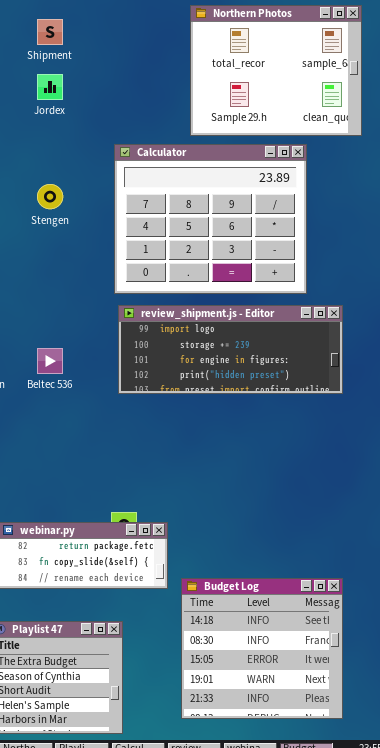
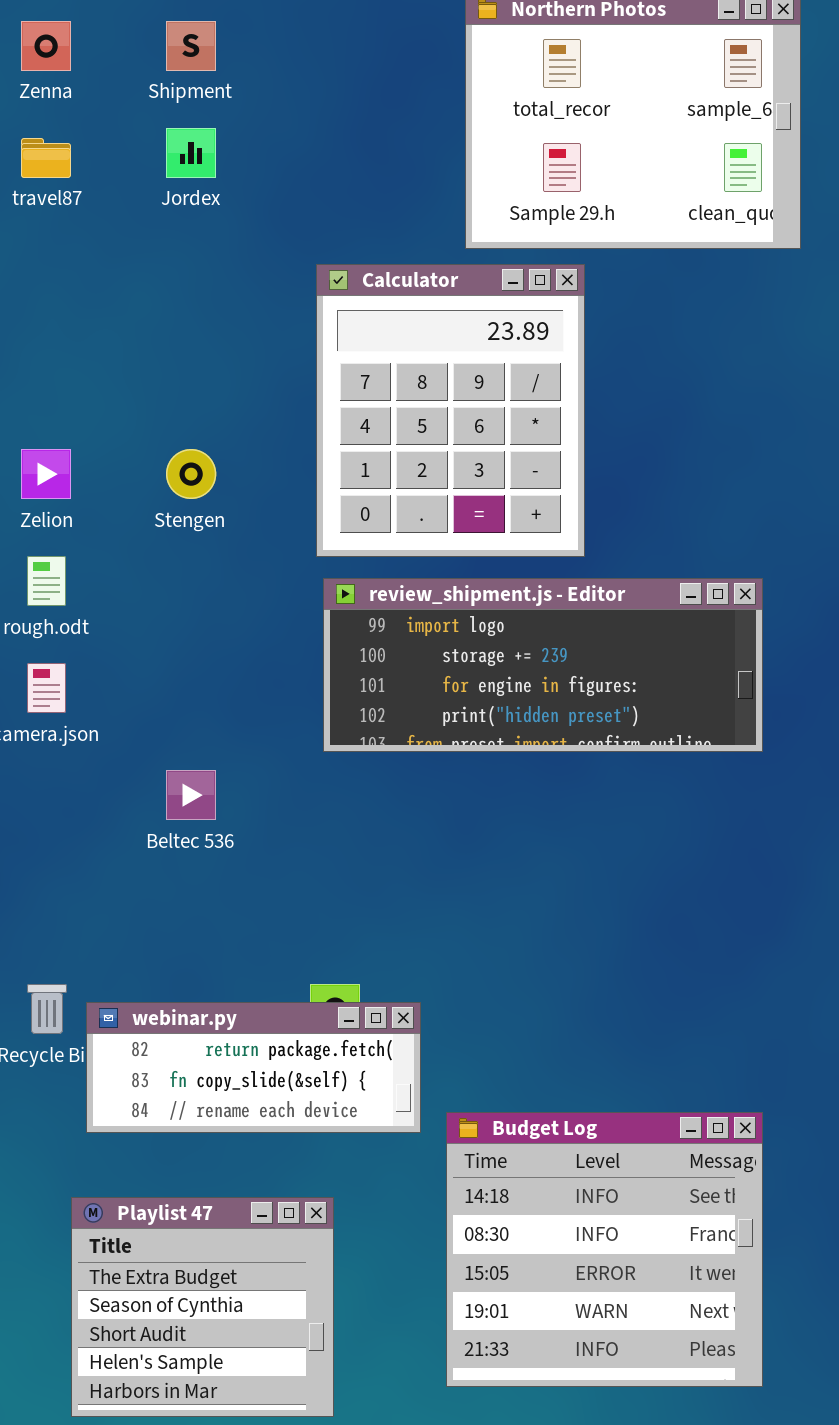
Calculator: [114,144,307,294] -> [316,264,585,557], resized
Stengen: [37,184,63,209] -> [166,449,216,499], moved
Beltec 536: [37,348,63,374] -> [166,770,216,820], moved

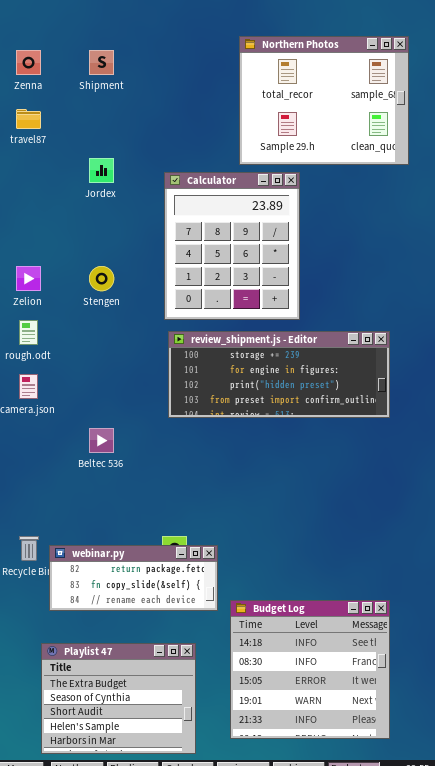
Jordex: [166,128,216,178] -> [89,158,114,183], moved
review_shipment.js - Editor: [323,578,763,752] -> [168,331,390,418], scrolled down 1 row
Playlist 47: [71,1197,334,1417] -> [41,643,196,754], resized

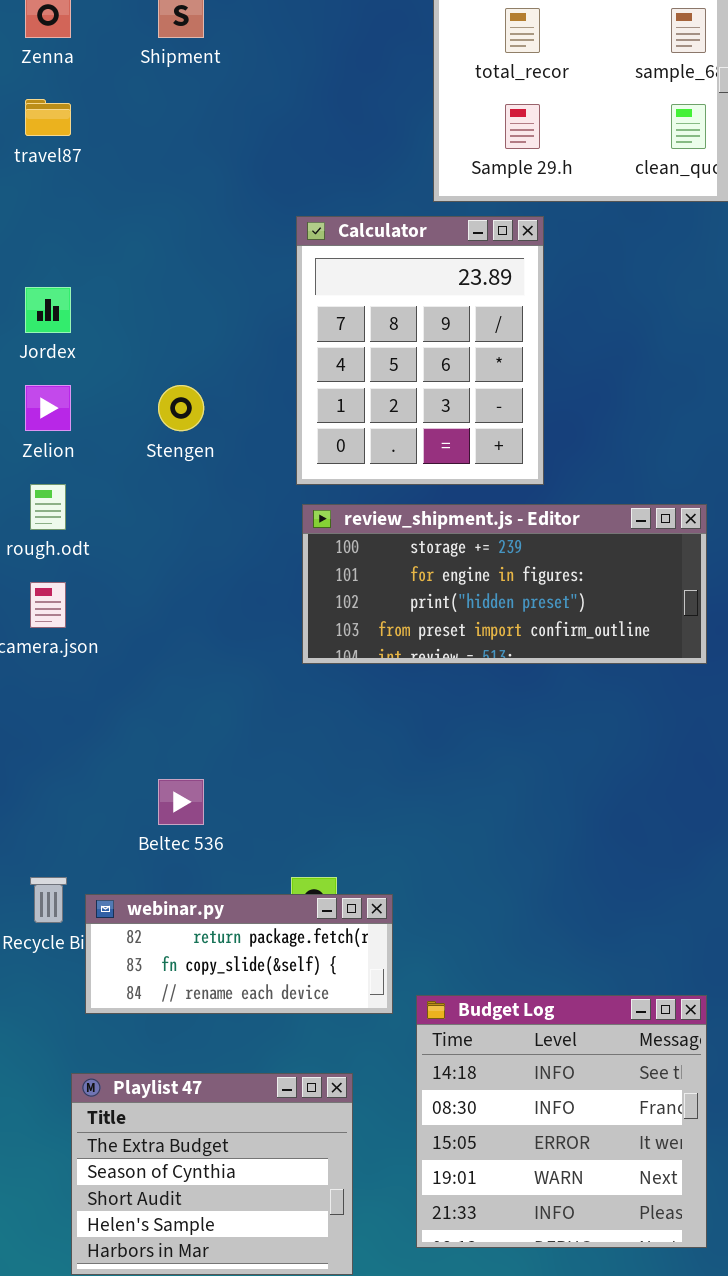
Jordex: [89,158,114,183] -> [25,287,71,333], moved
Beltec 536: [89,428,114,453] -> [158,779,204,825], moved

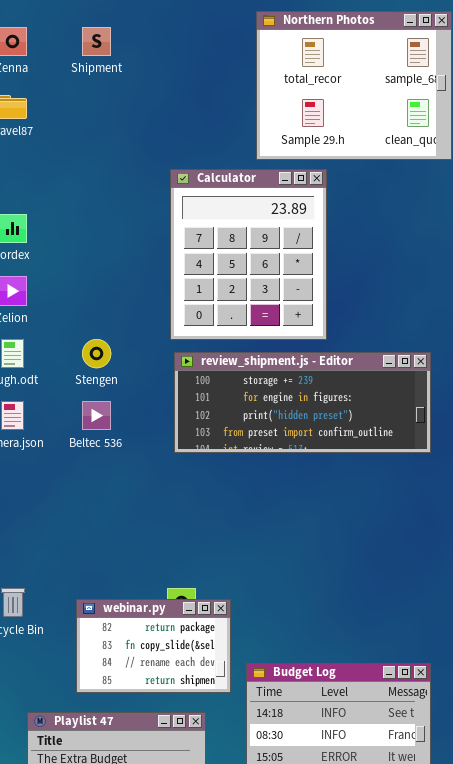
Stengen: [158,385,204,431] -> [82,339,111,368], moved
Beltec 536: [158,779,204,825] -> [82,401,111,430], moved
webinar.py: [85,894,393,1014] -> [76,599,231,693], resized

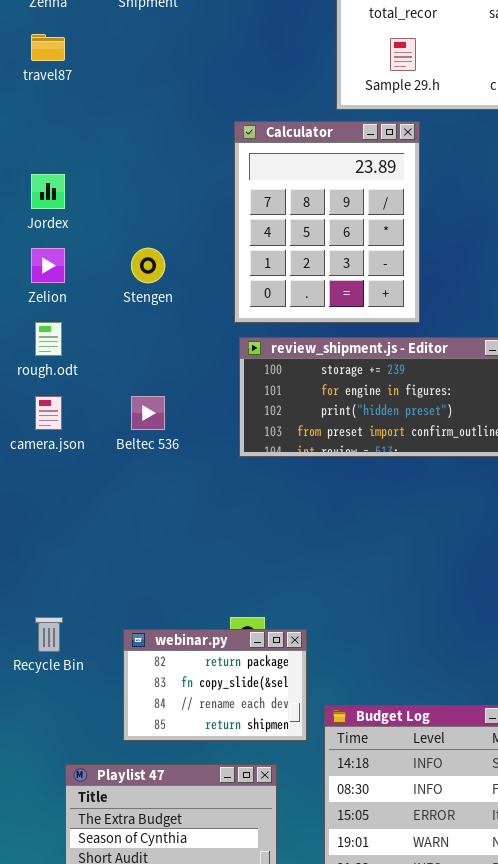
Stengen: [82,339,111,368] -> [131,248,165,283], moved

